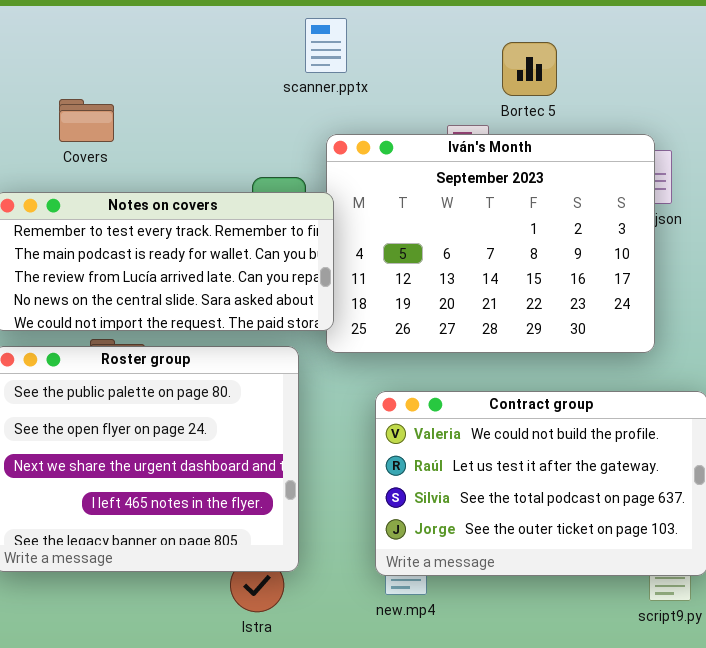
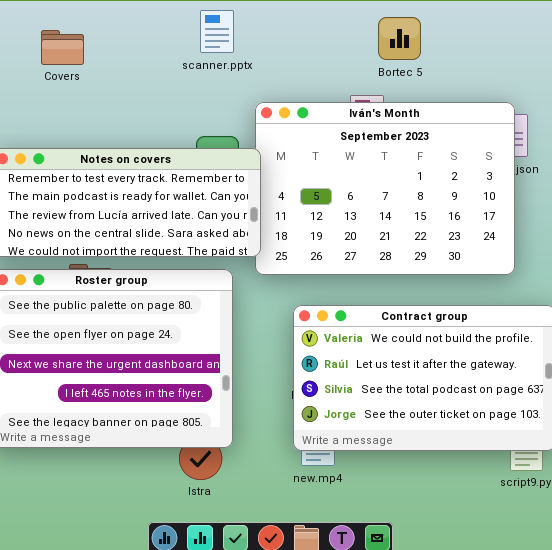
scanner.pptx: [305,18,347,73] -> [200,10,234,53], moved
Bortec 5: [502,42,557,96] -> [378,17,421,60], moved
Covers: [59,99,114,142] -> [41,30,84,65], moved

